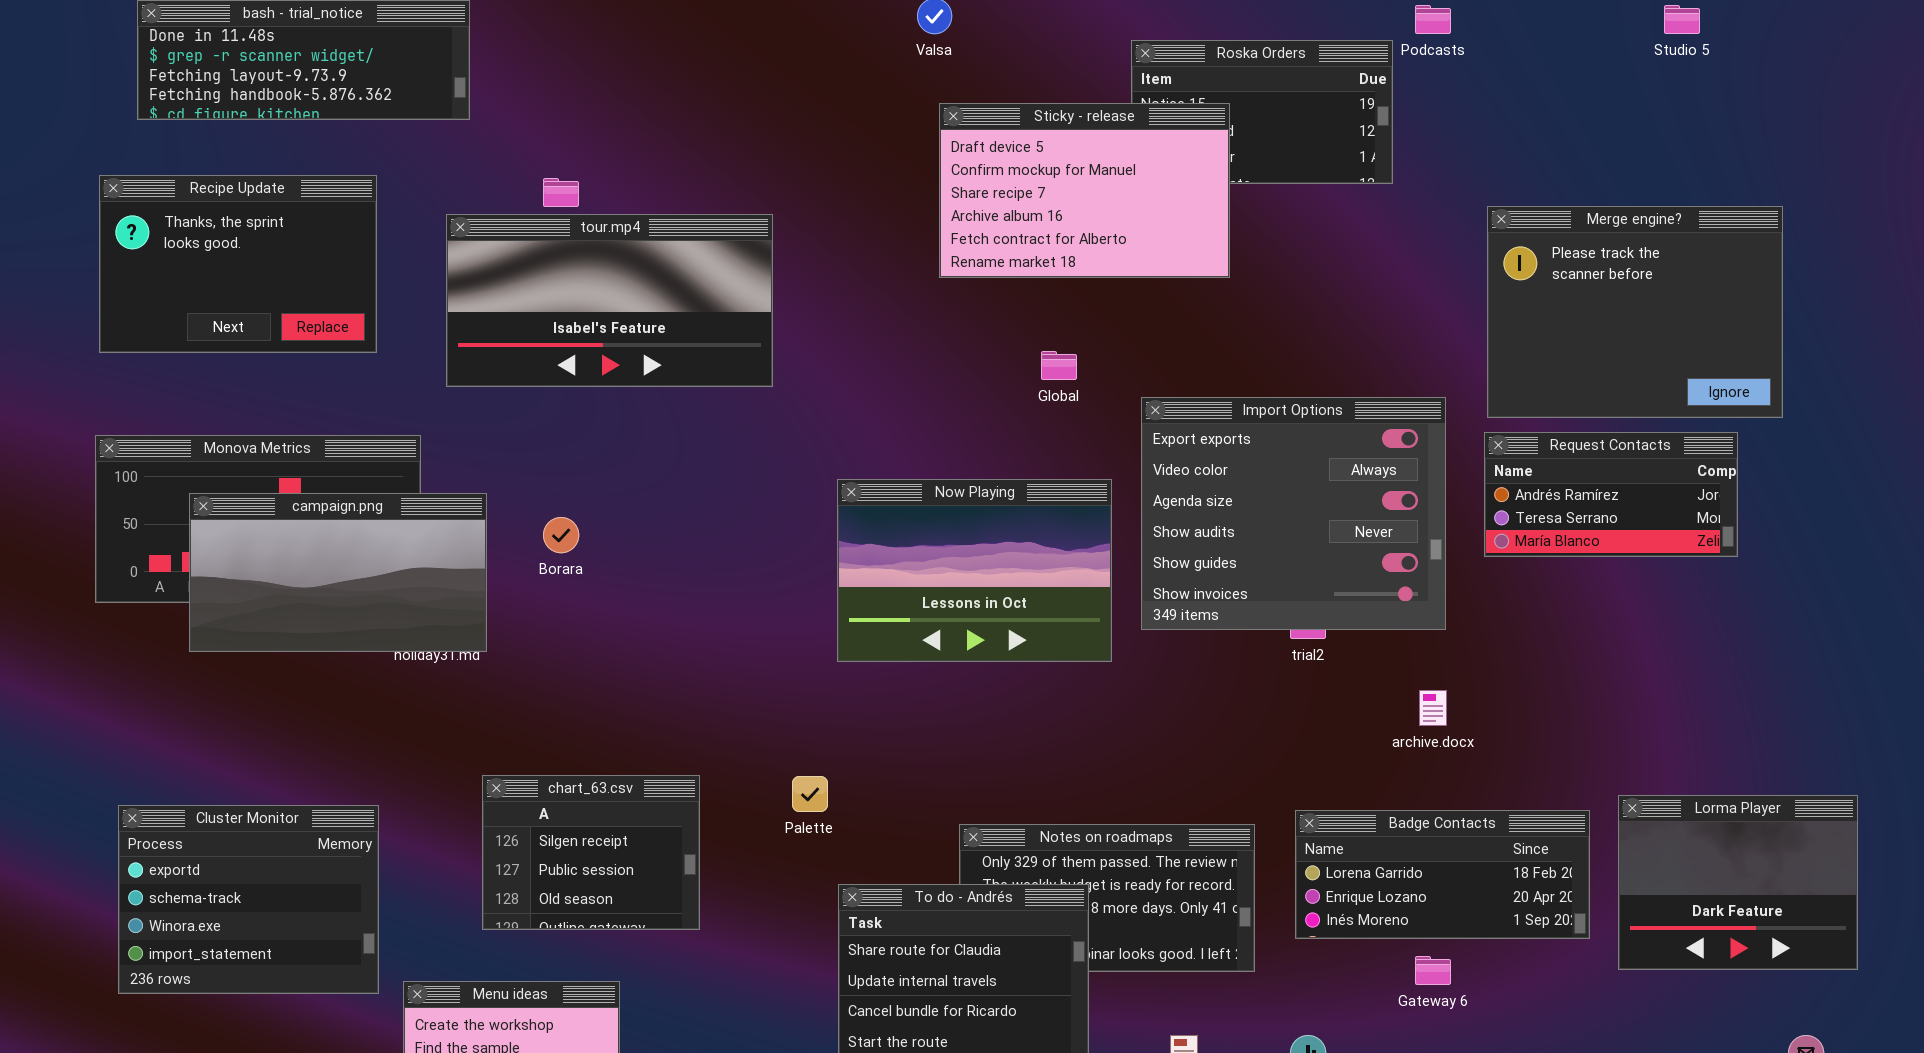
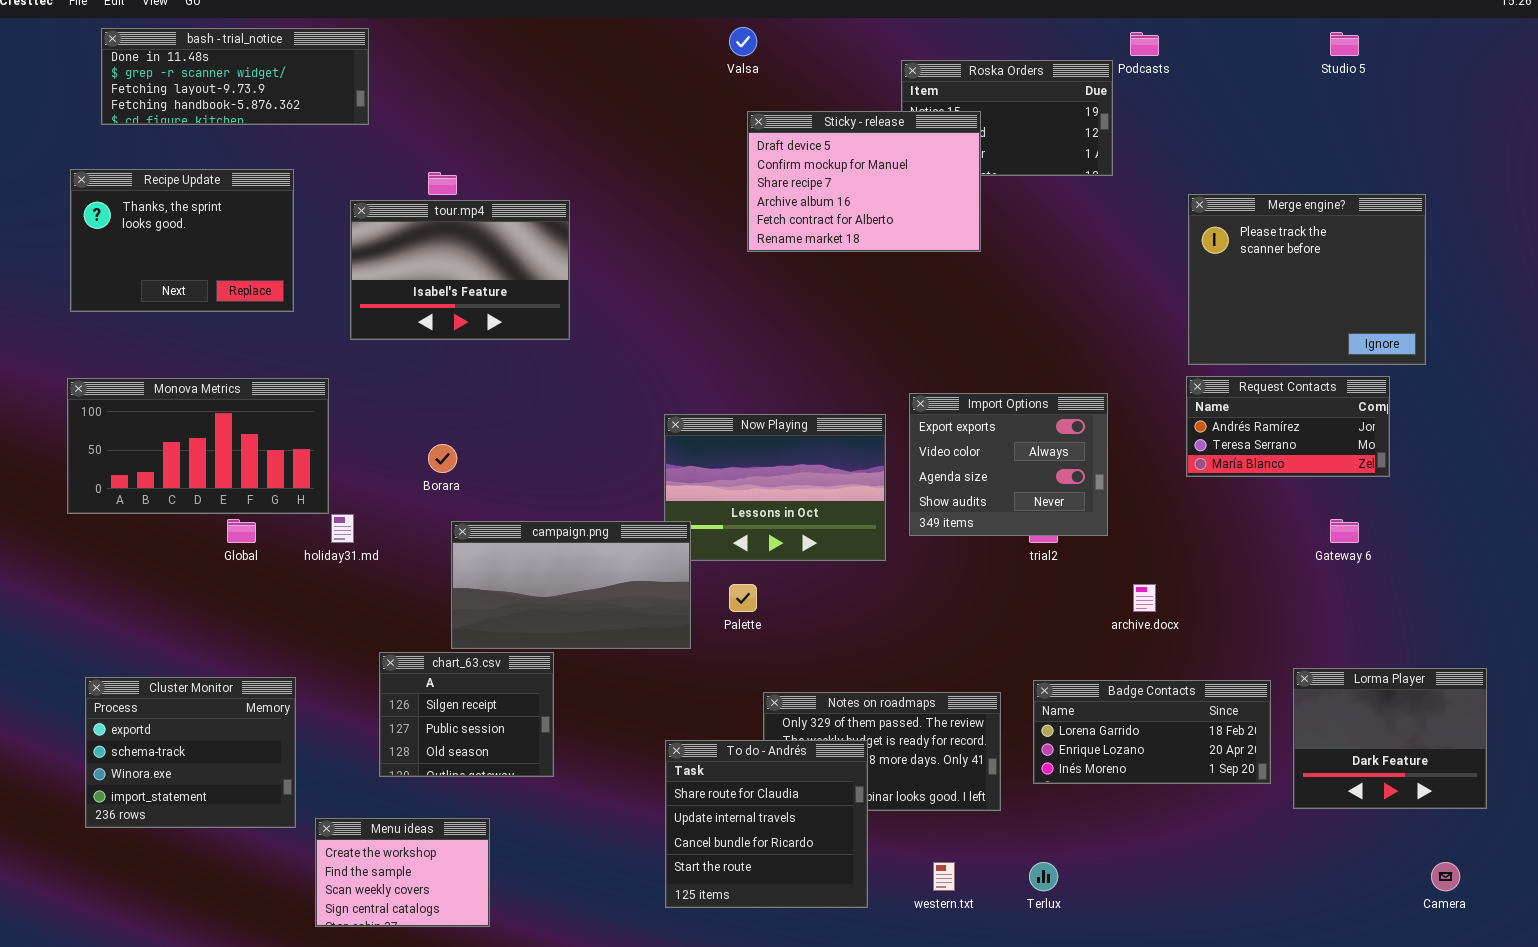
tour.mp4: [446,214,773,387] -> [350,200,570,340], resized
Global: [1041,351,1077,380] -> [227,519,256,543], moved
Import Options: [1141,397,1446,630] -> [909,393,1108,536], resized
campaign.png: [189,493,487,652] -> [451,521,691,649], moved
Palette: [792,776,828,812] -> [729,584,757,612], moved
Gateway 6: [1415,956,1451,985] -> [1330,519,1359,543], moved

